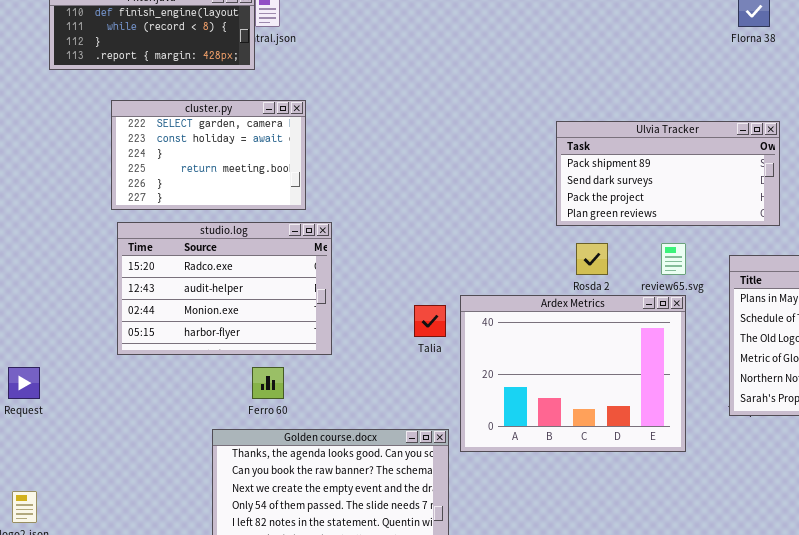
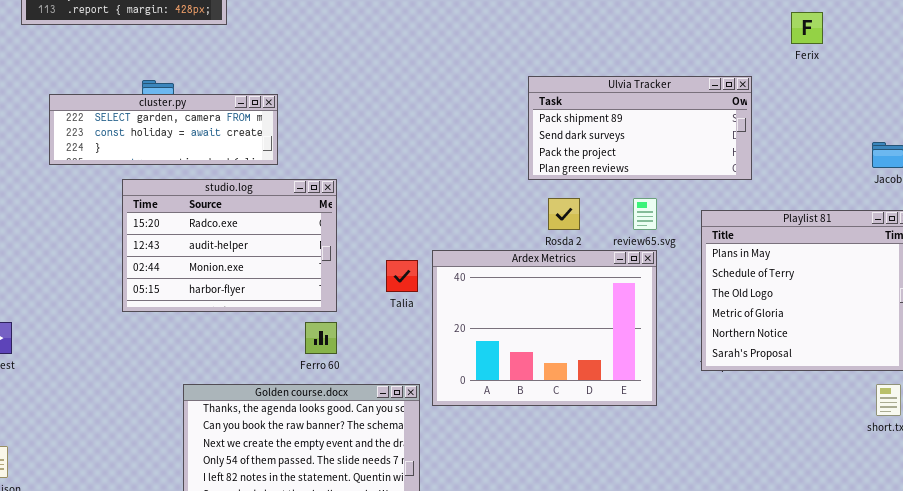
cluster.py: [111,100,306,210] -> [49,94,278,165], resized
studio.log: [117,222,332,355] -> [122,179,337,312], moved
Ferro 60: [252,367,284,399] -> [305,322,337,354], moved

